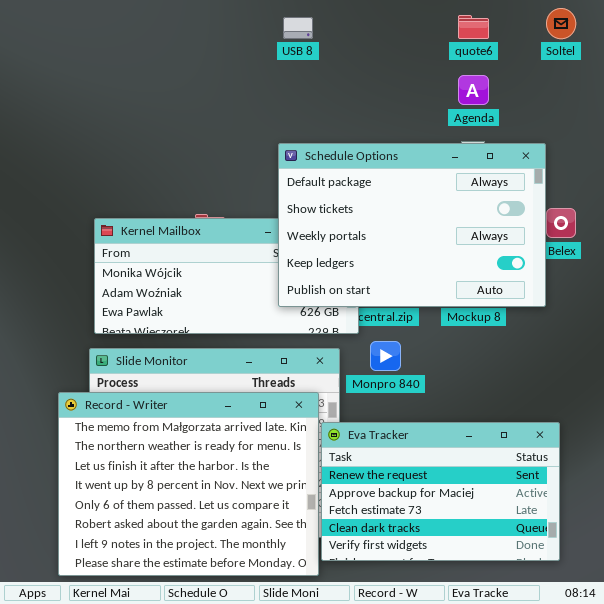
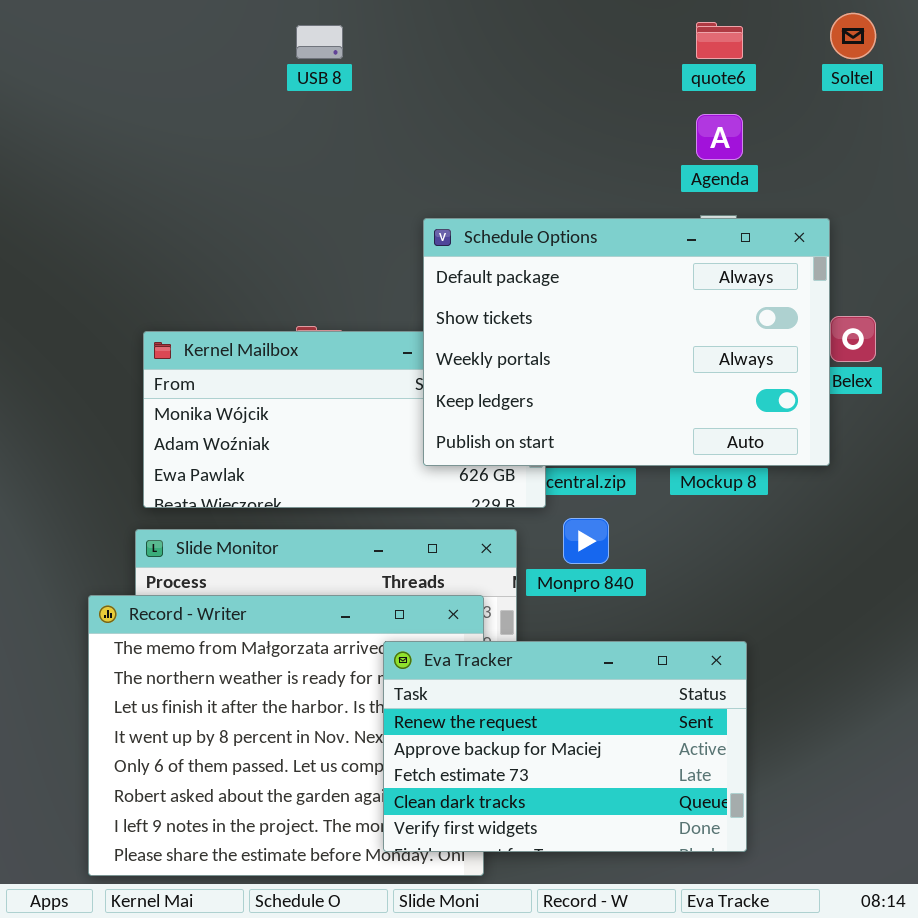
USB 8: [283,17,313,39] -> [296,25,343,59], moved
Eva Tracker: [321,422,560,561] -> [383,641,747,852], moved

